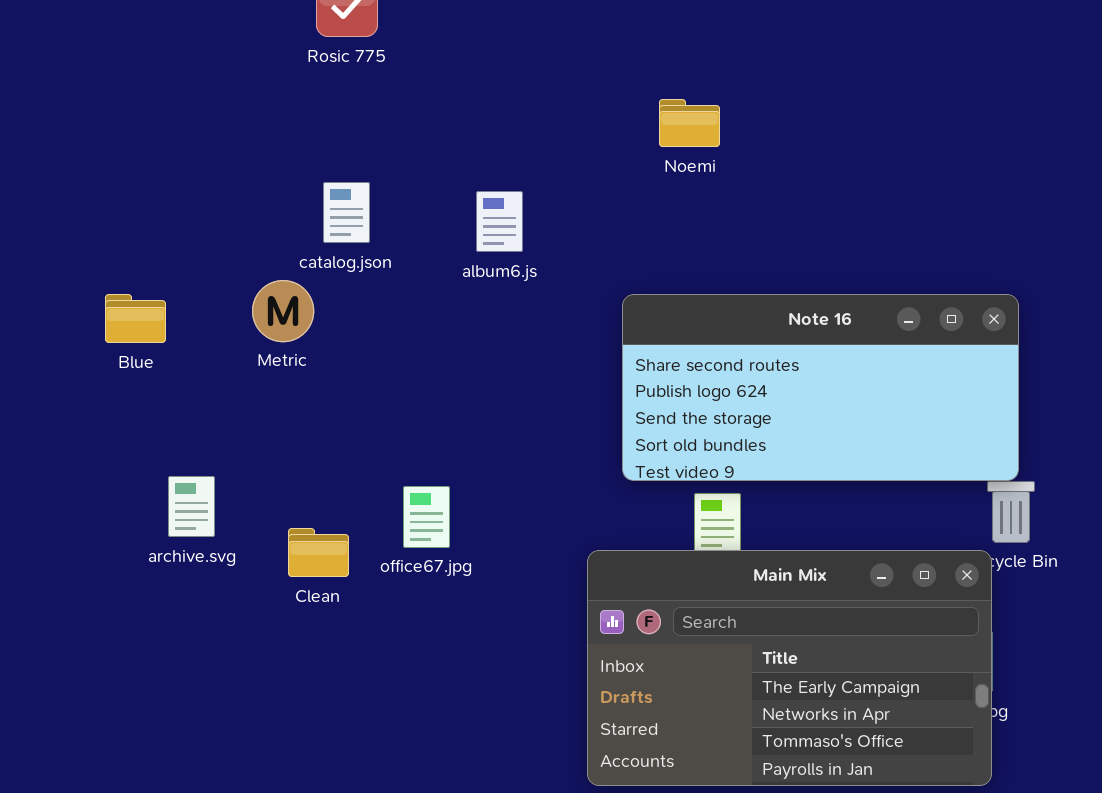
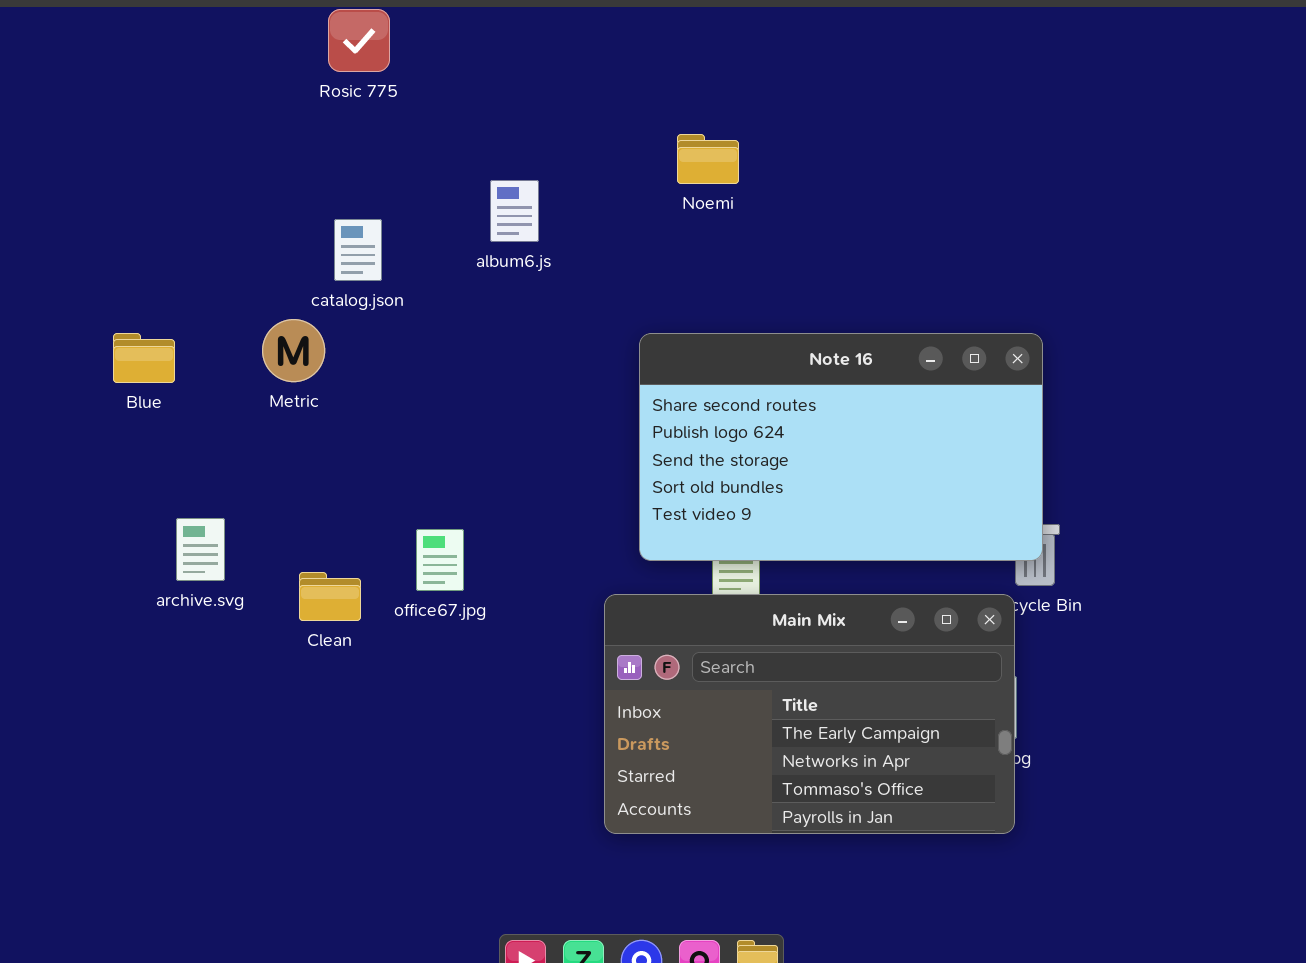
album6.js: [476,191,523,252] -> [490,180,539,242], moved
Note 16: [622,294,1019,481] -> [639,333,1043,561], resized

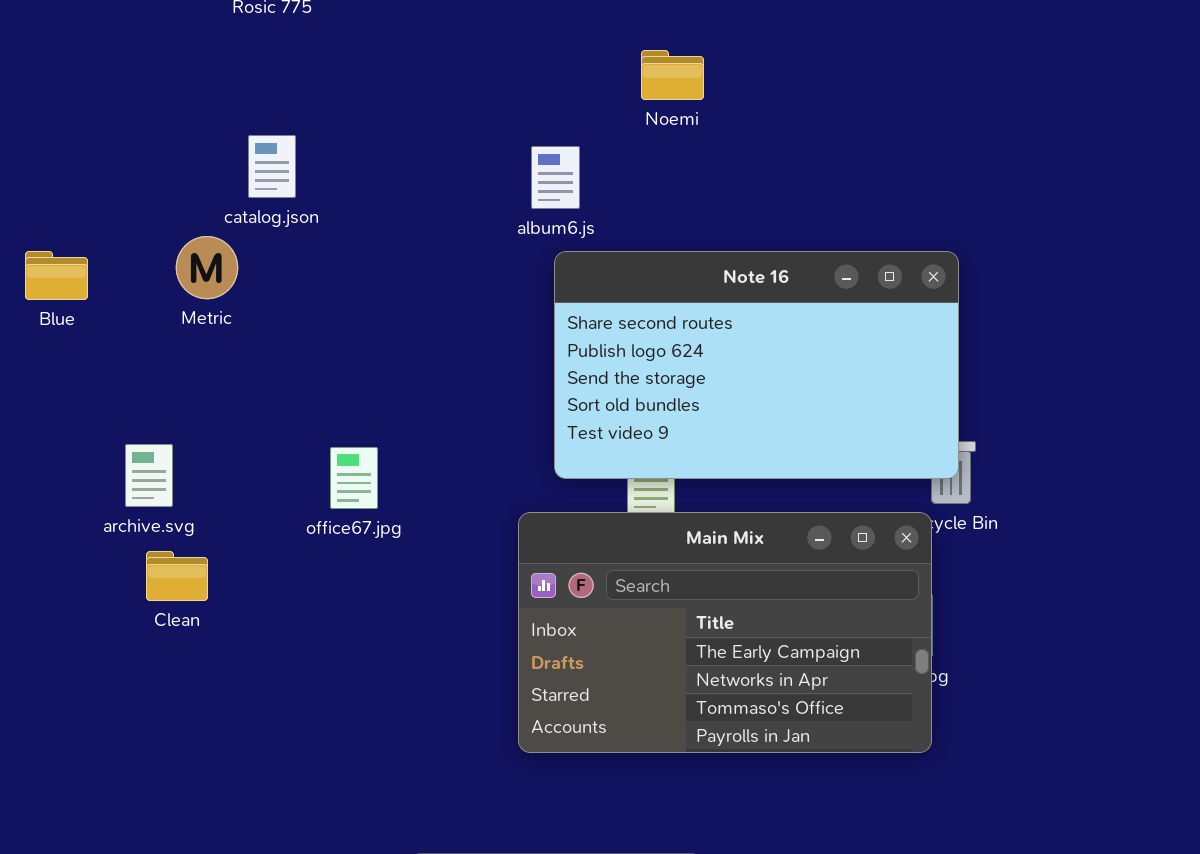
Noemi: [677,134,739,184] -> [641,50,704,100], moved
album6.js: [490,180,539,242] -> [531,146,580,209], moved
archive.svg: [176,518,225,581] -> [125,444,173,507], moved
Clean: [299,572,361,621] -> [146,551,208,601], moved

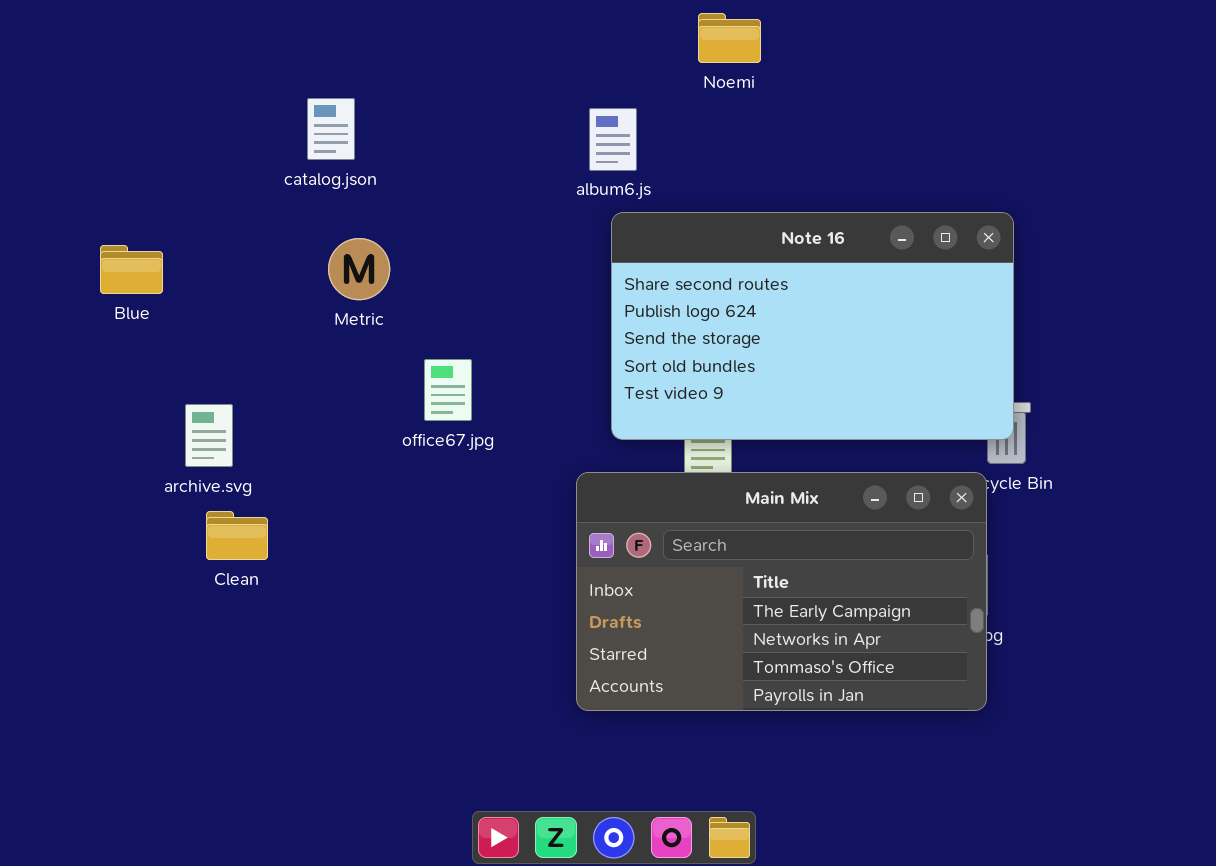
Metric: [176,236,238,299] -> [328,238,390,300], moved
Blue: [25,251,88,300] -> [100,245,163,294], moved
office67.jpg: [330,447,378,509] -> [424,359,472,421], moved

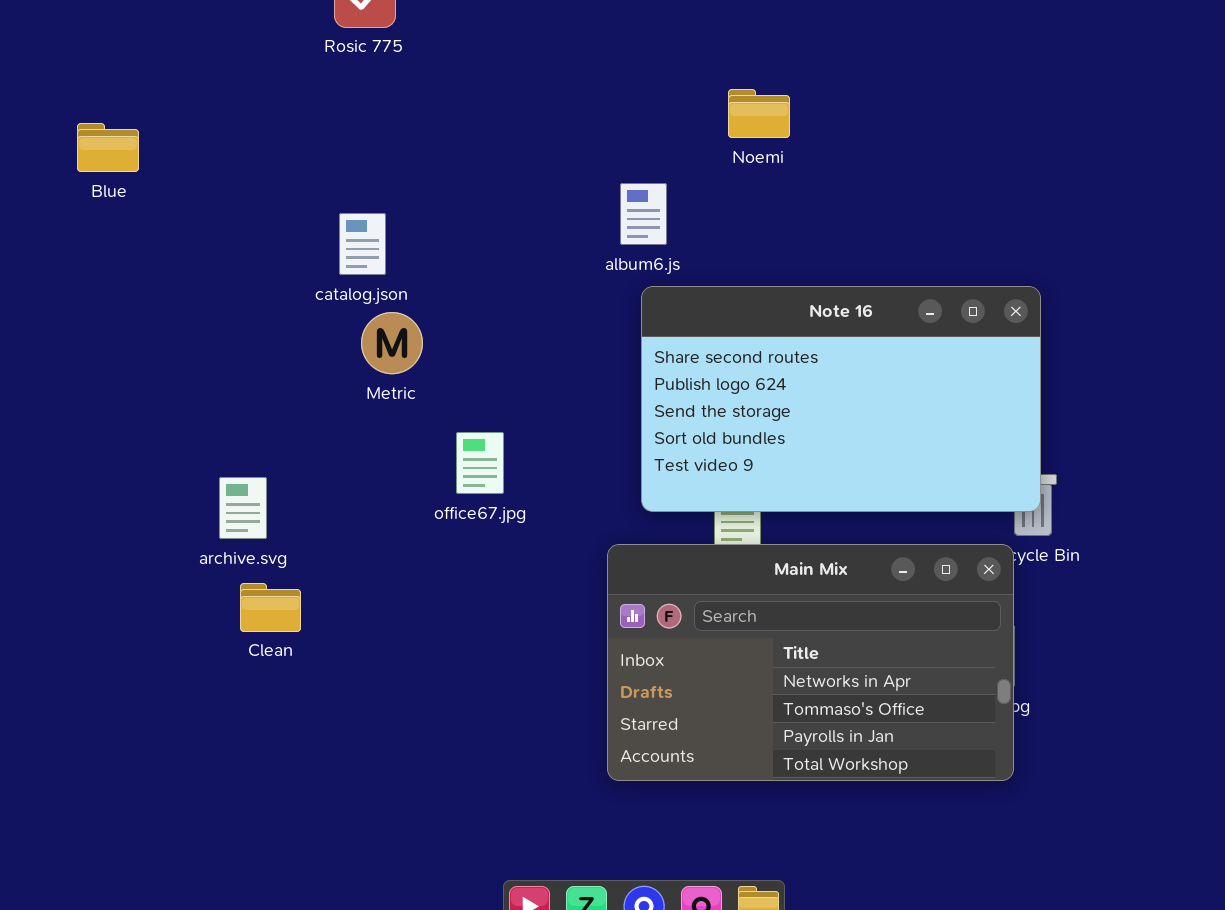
catalog.json: [307,98,355,160] -> [339,213,386,275], moved
Blue: [100,245,163,294] -> [77,123,139,172], moved
Main Mix: [576,472,987,711] -> [607,544,1014,781], scrolled down 1 row

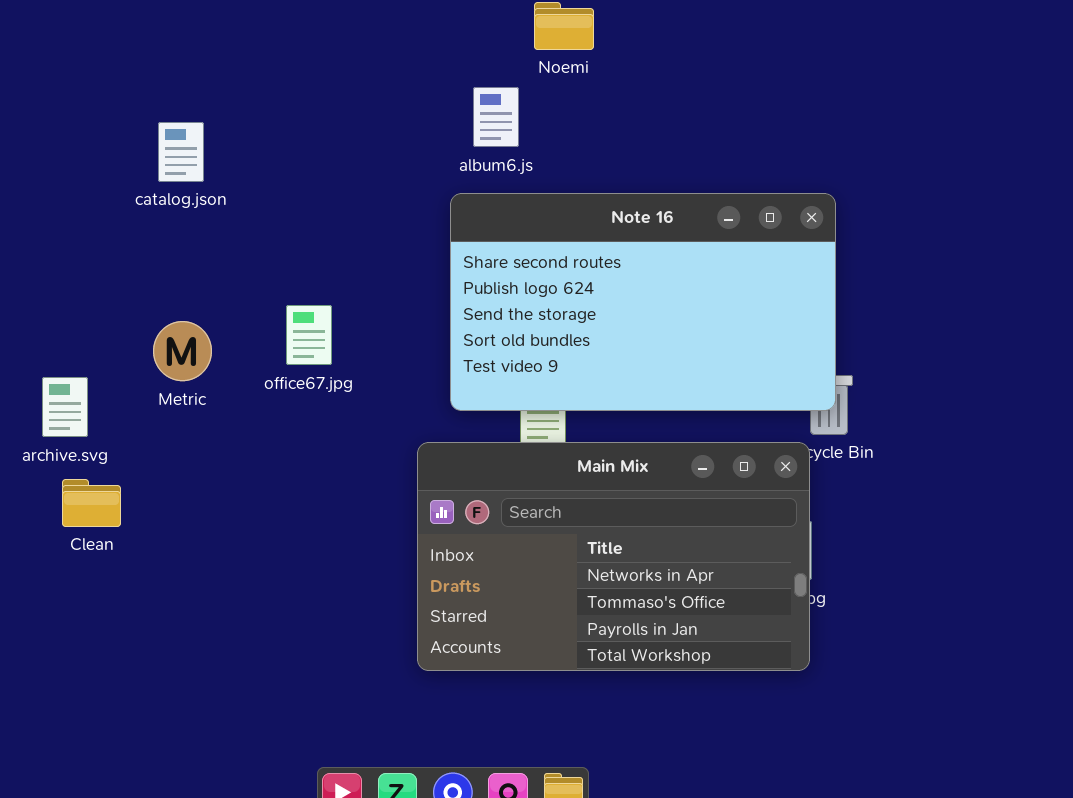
album6.js: [620,183,667,245] -> [473,87,519,147], moved
Metric: [361,312,423,374] -> [153,321,212,381], moved
office67.jpg: [456,432,504,494] -> [286,305,332,365], moved

